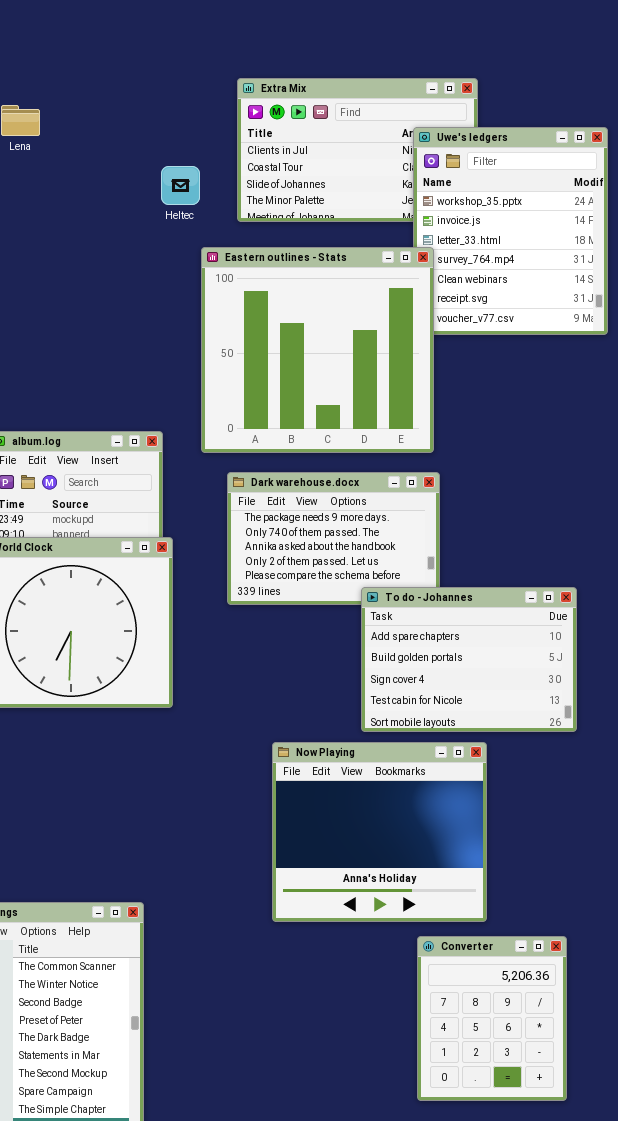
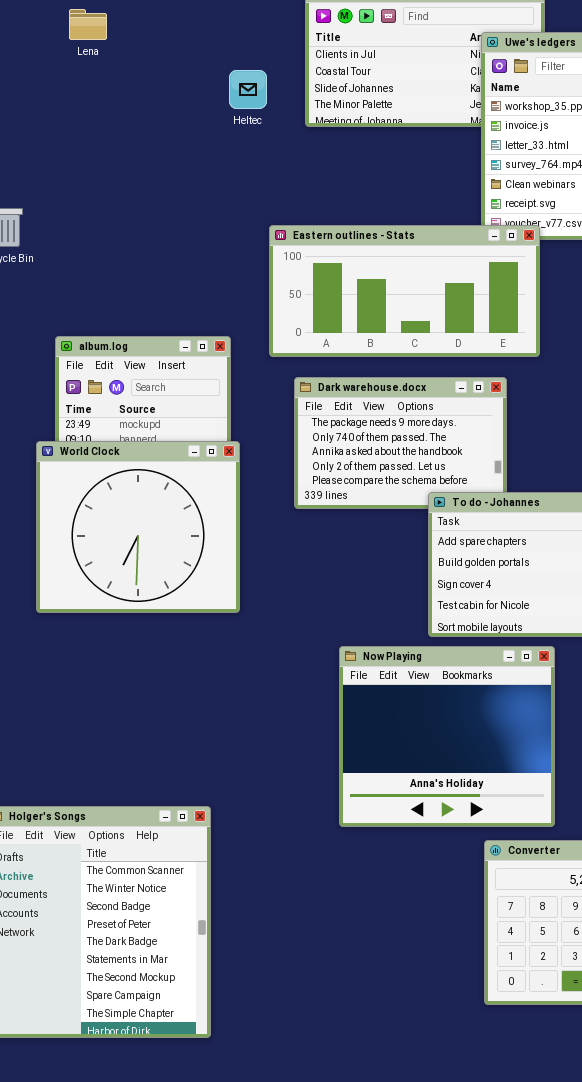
Eastern outlines - Stats: [201,247,434,453] -> [269,225,540,357], resized

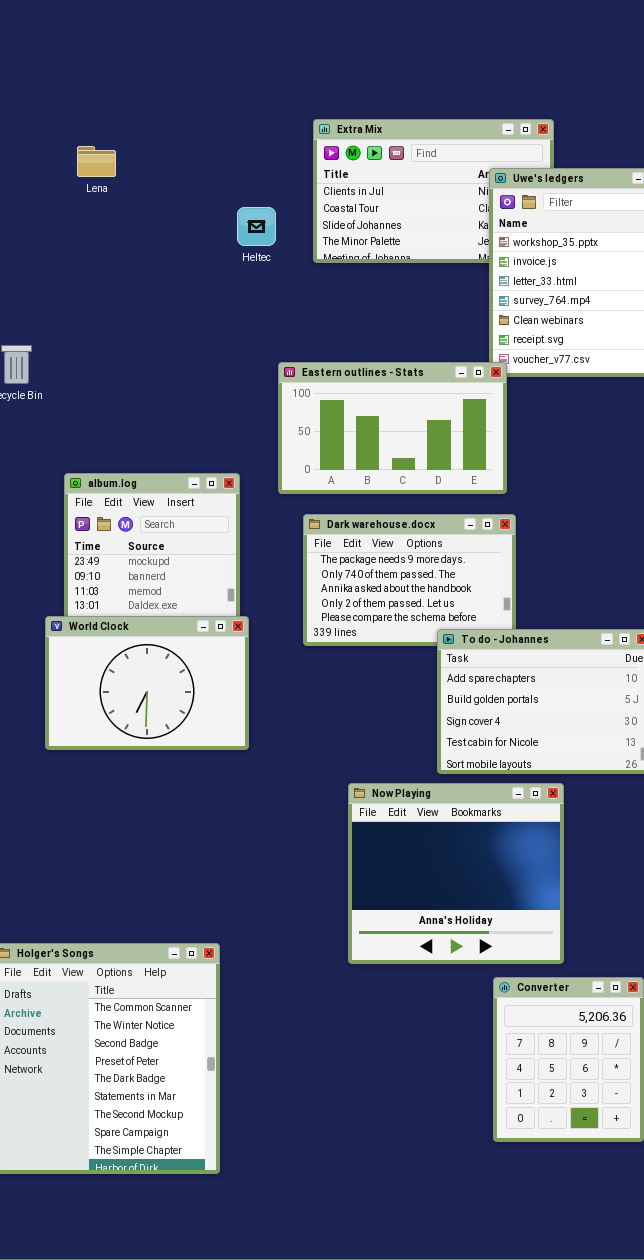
Eastern outlines - Stats: [269,225,540,357] -> [278,362,507,494], resized
World Clock: [36,441,240,613] -> [45,616,249,750], resized

